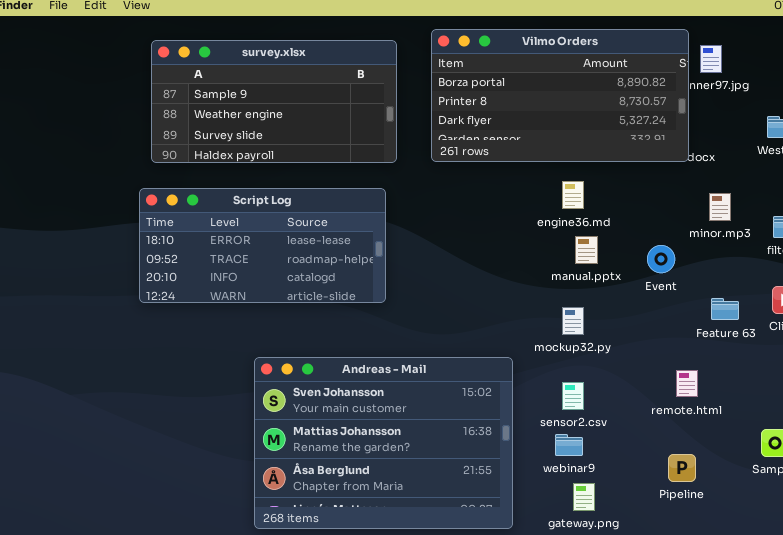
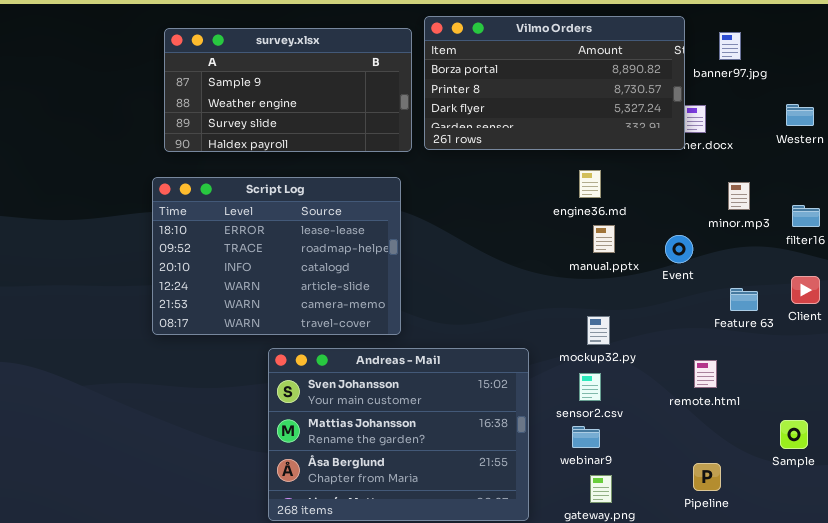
Vilmo Orders: [431,29,689,162] -> [424,16,685,150], moved
Script Log: [139,188,386,303] -> [152,177,401,335], resized
mockup32.py: [562,307,584,335] -> [587,316,610,345], moved
Pipeline: [668,454,696,482] -> [693,463,721,491], moved

